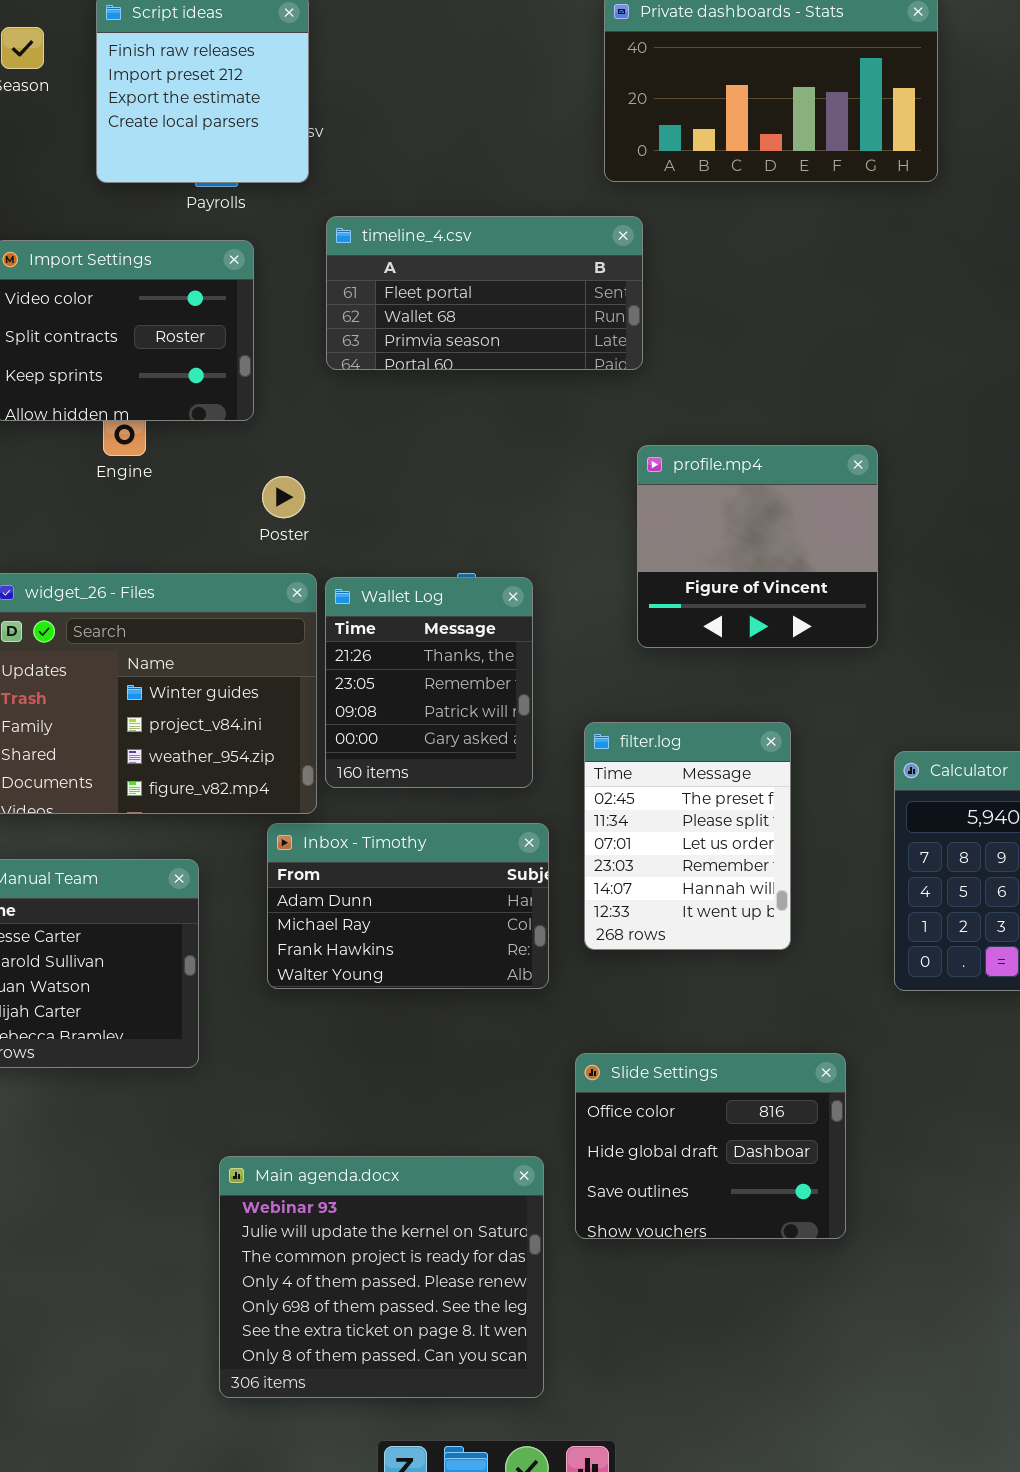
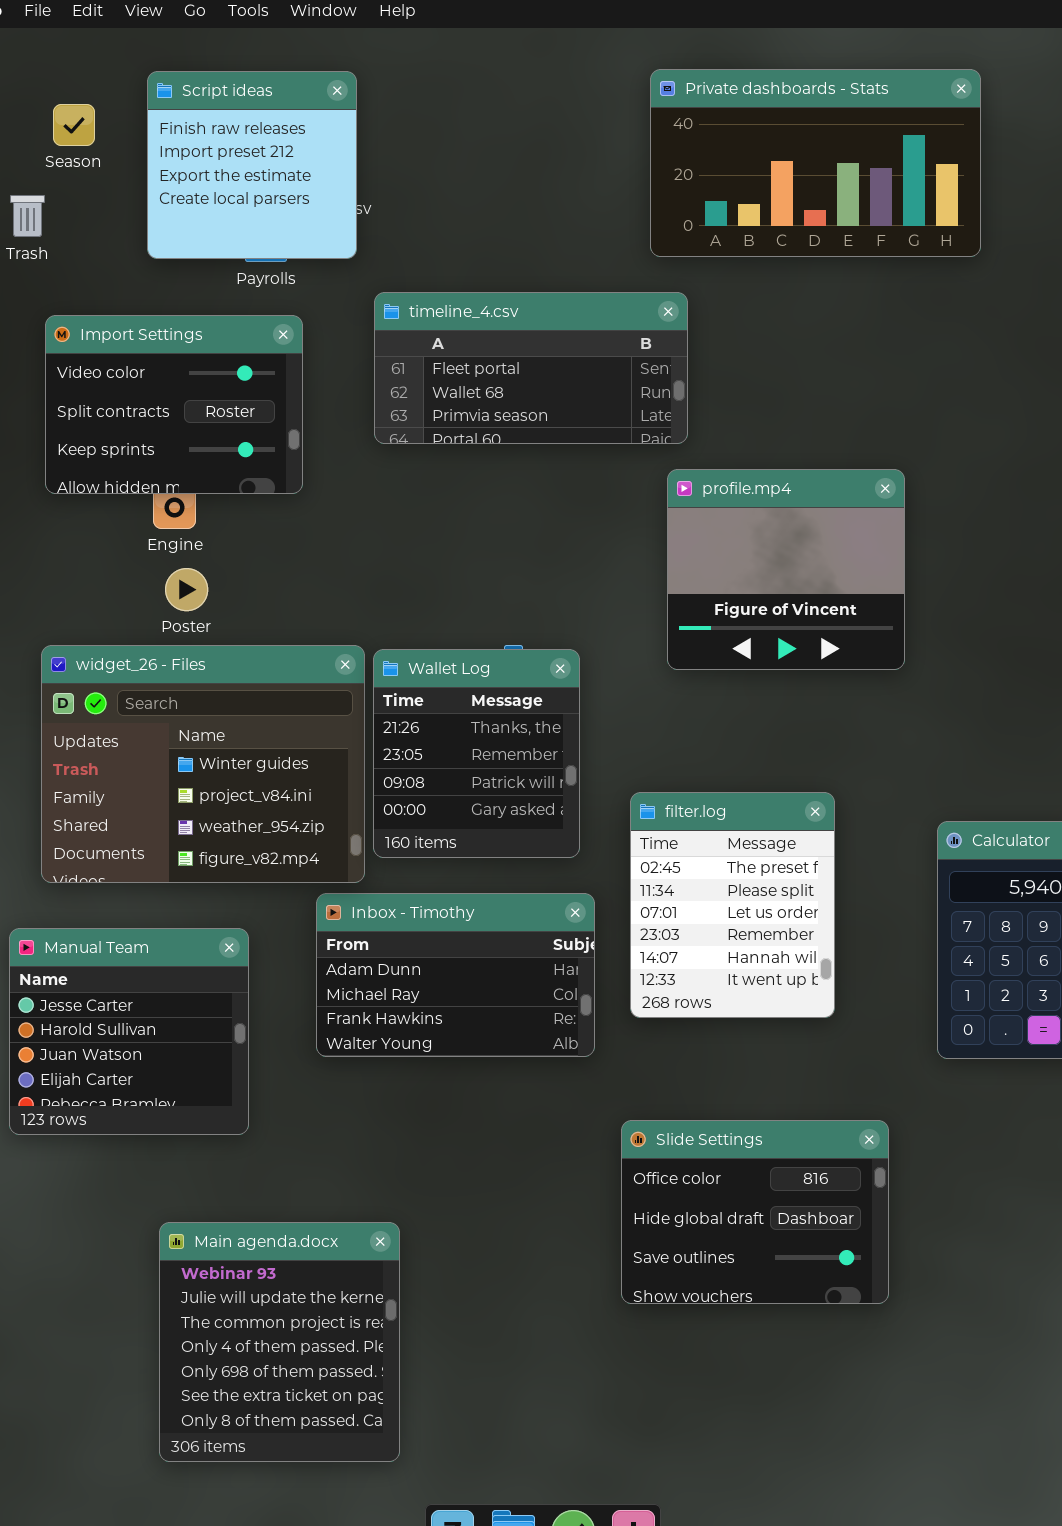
profile.mp4: [637,445,878,648] -> [667,469,905,670], moved
Poster: [262,476,305,518] -> [165,568,208,611], moved
Main agenda.docx: [219,1156,544,1398] -> [159,1222,400,1462], moved, resized

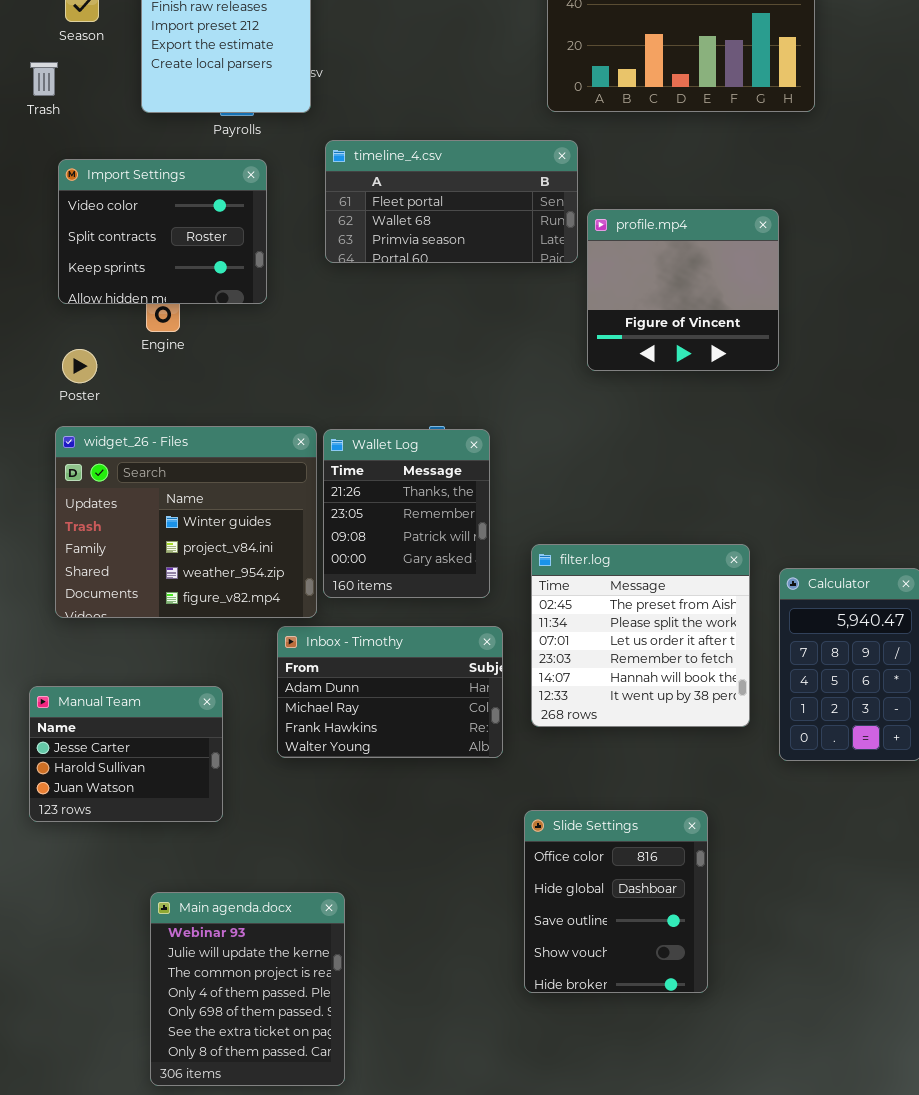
profile.mp4: [667,469,905,670] -> [587,209,779,371], moved
Poster: [165,568,208,611] -> [62,349,97,383], moved
filter.log: [630,792,835,1018] -> [531,544,750,727], resized
Manual Team: [9,928,249,1135] -> [29,686,223,822], resized
Slide Settings: [621,1120,889,1304] -> [524,810,708,993], resized

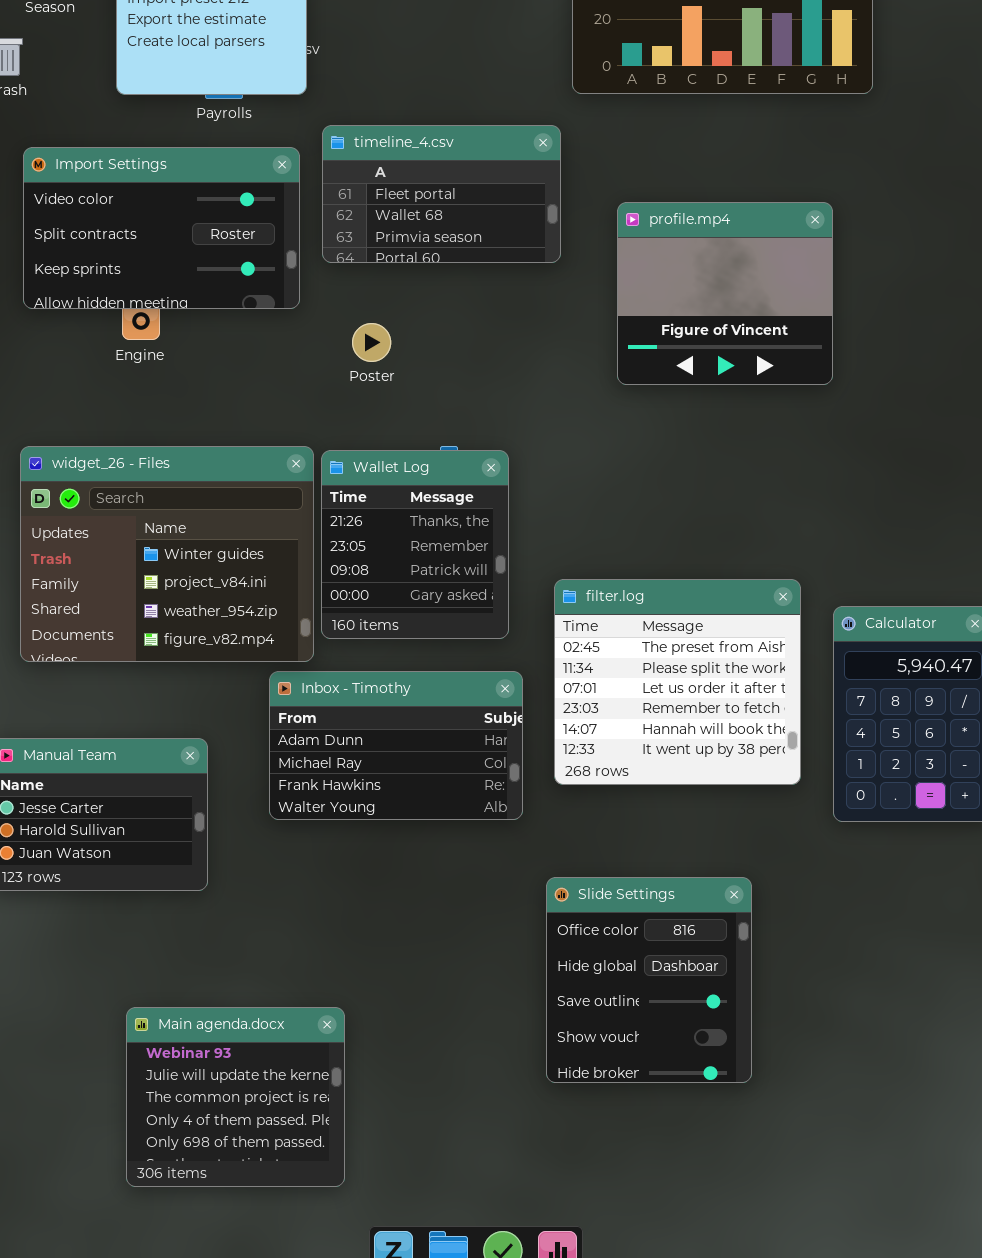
timeline_4.csv: [325,140,578,263] -> [322,125,561,263], resized
Import Settings: [58,159,267,304] -> [23,147,300,309], resized
Poster: [62,349,97,383] -> [352,323,391,362], moved
Main agenda.docx: [150,892,345,1086] -> [126,1007,345,1187], resized

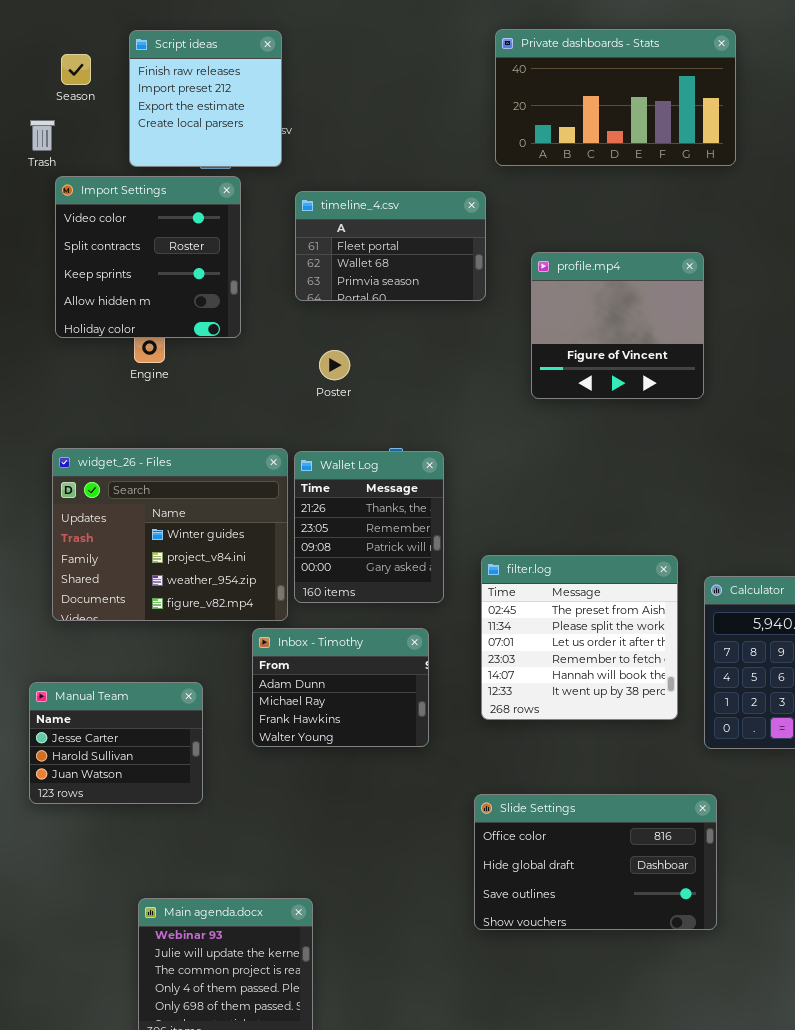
Import Settings: [23,147,300,309] -> [55,176,241,338], resized
Inbox - Timothy: [269,671,523,820] -> [252,628,429,747], resized
Slide Settings: [546,877,752,1083] -> [474,794,717,930], resized

